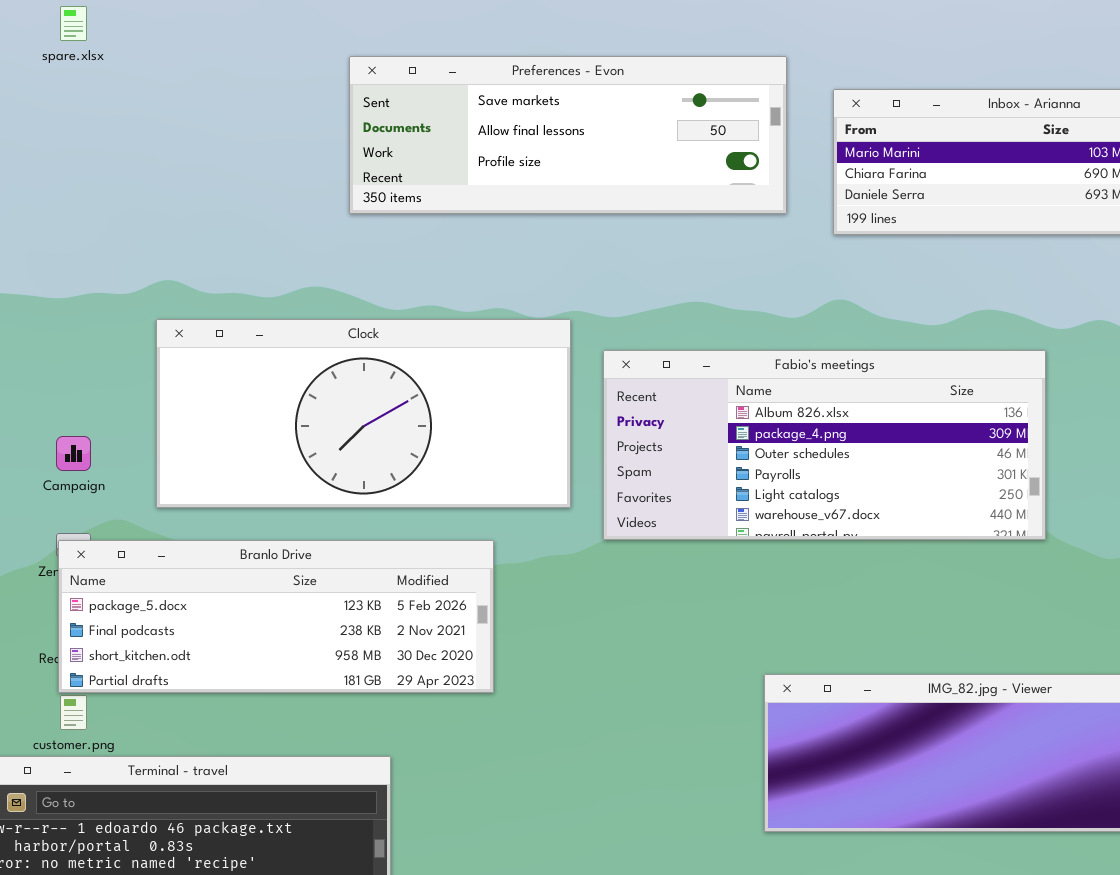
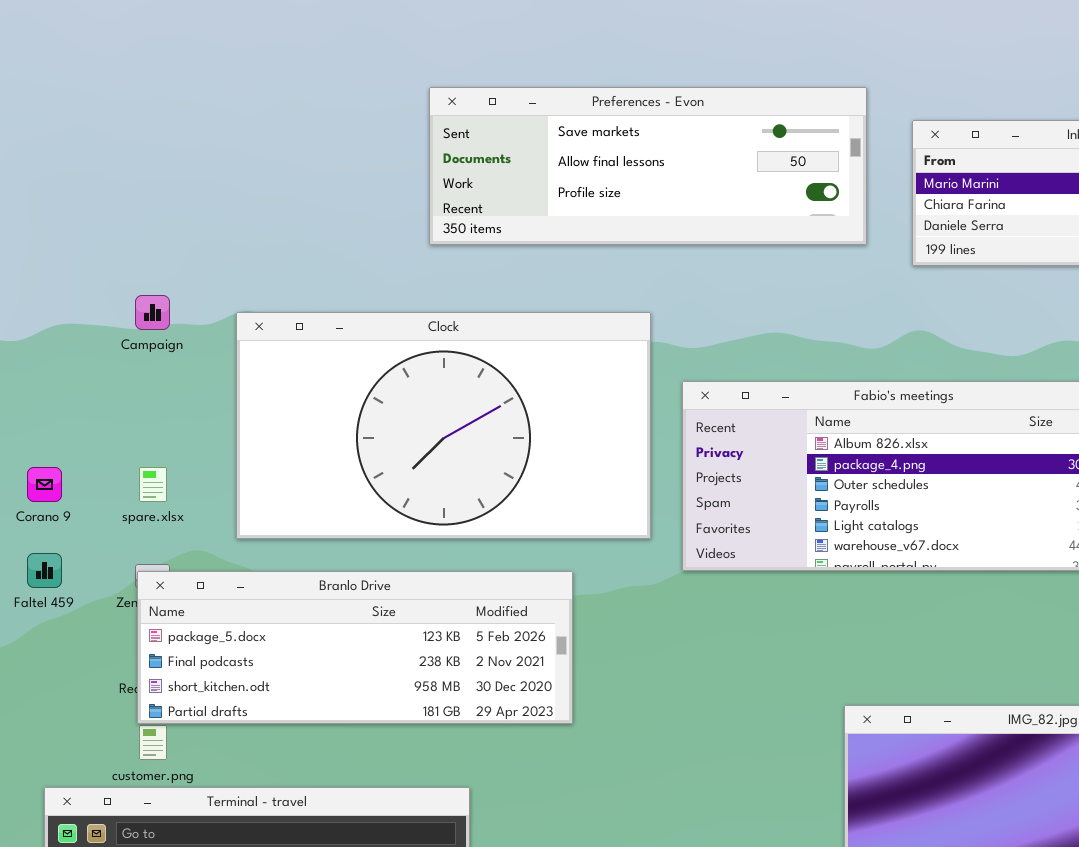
spare.xlsx: [60,6,87,41] -> [139,467,167,502], moved
Clock: [156,319,571,508] -> [236,312,651,539], resized
Campaign: [56,436,91,471] -> [135,295,170,330], moved

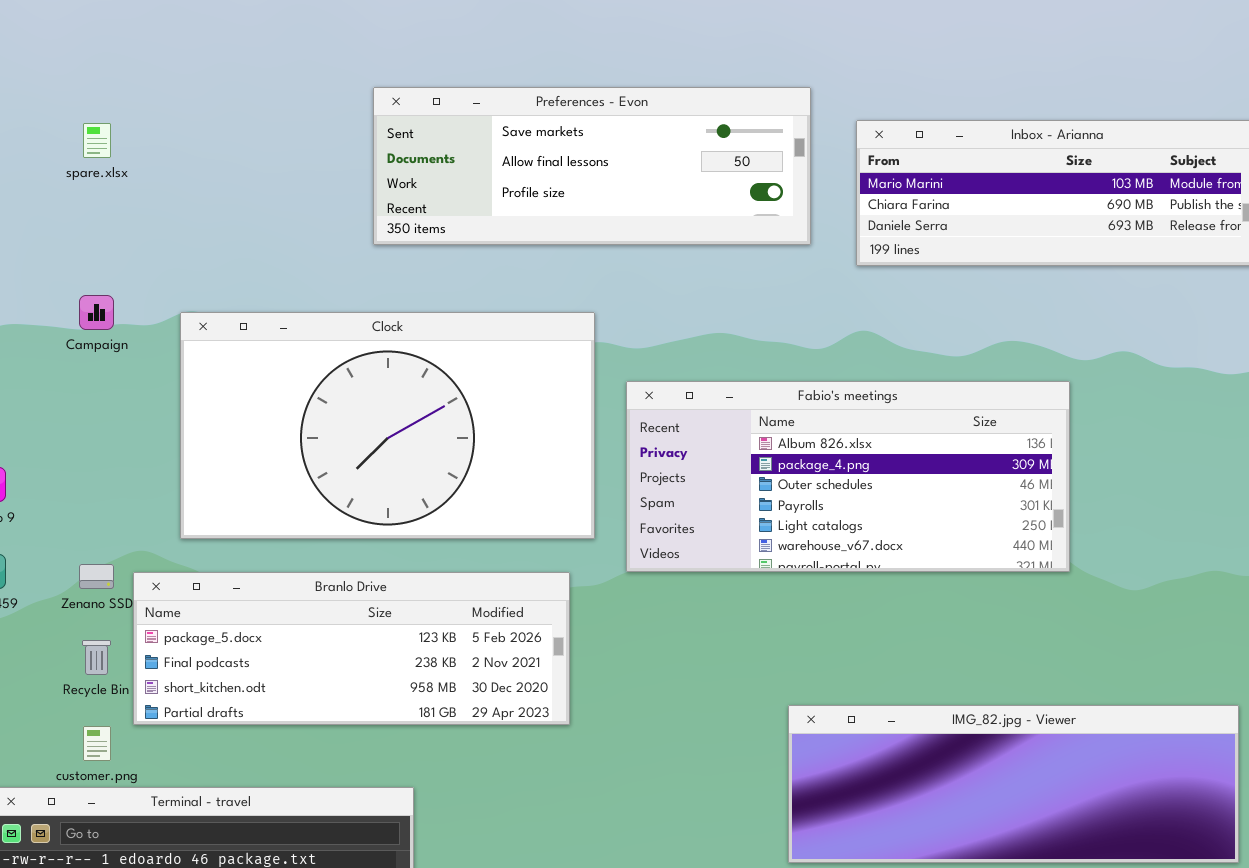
spare.xlsx: [139,467,167,502] -> [83,123,111,158], moved
Branlo Drive: [137,571,573,724] -> [133,572,570,725], moved

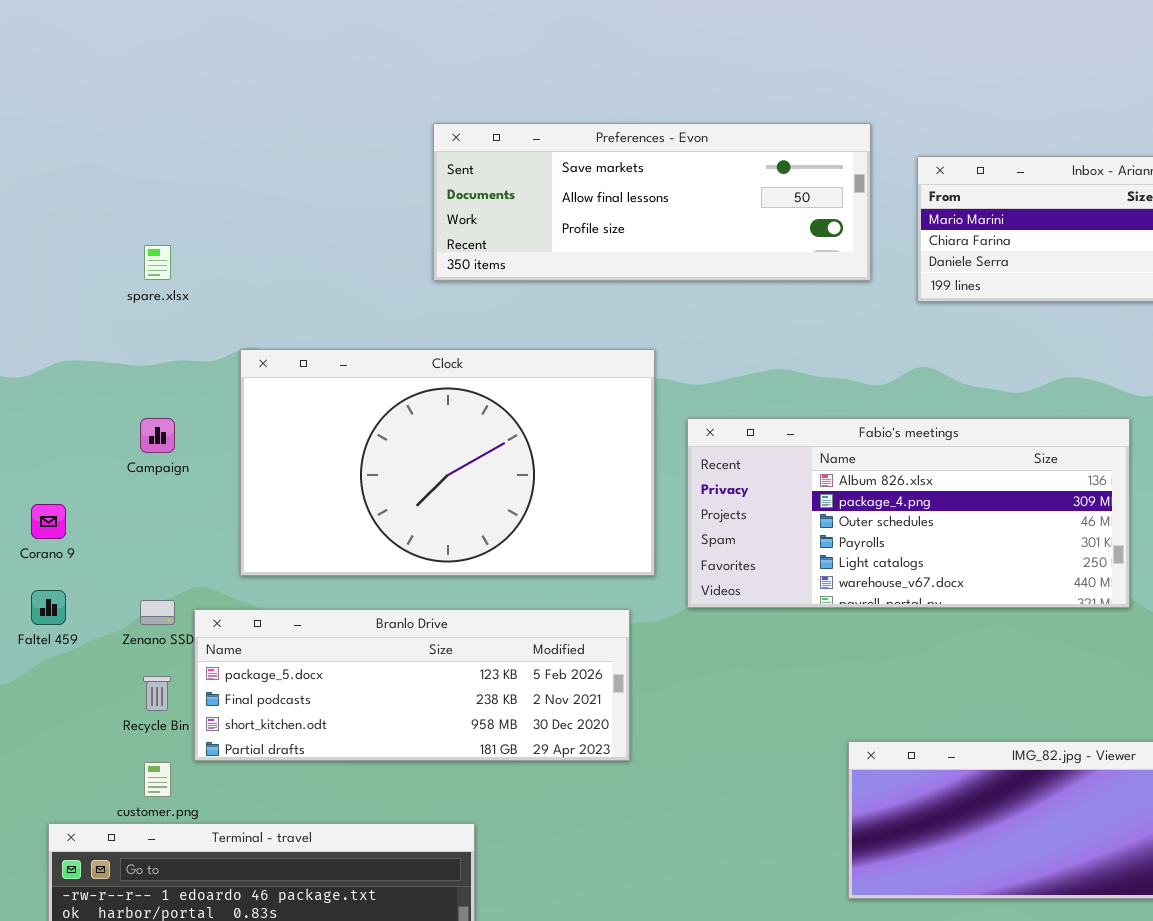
spare.xlsx: [83,123,111,158] -> [144,245,171,280], moved
Campaign: [79,295,114,330] -> [140,418,175,453], moved

